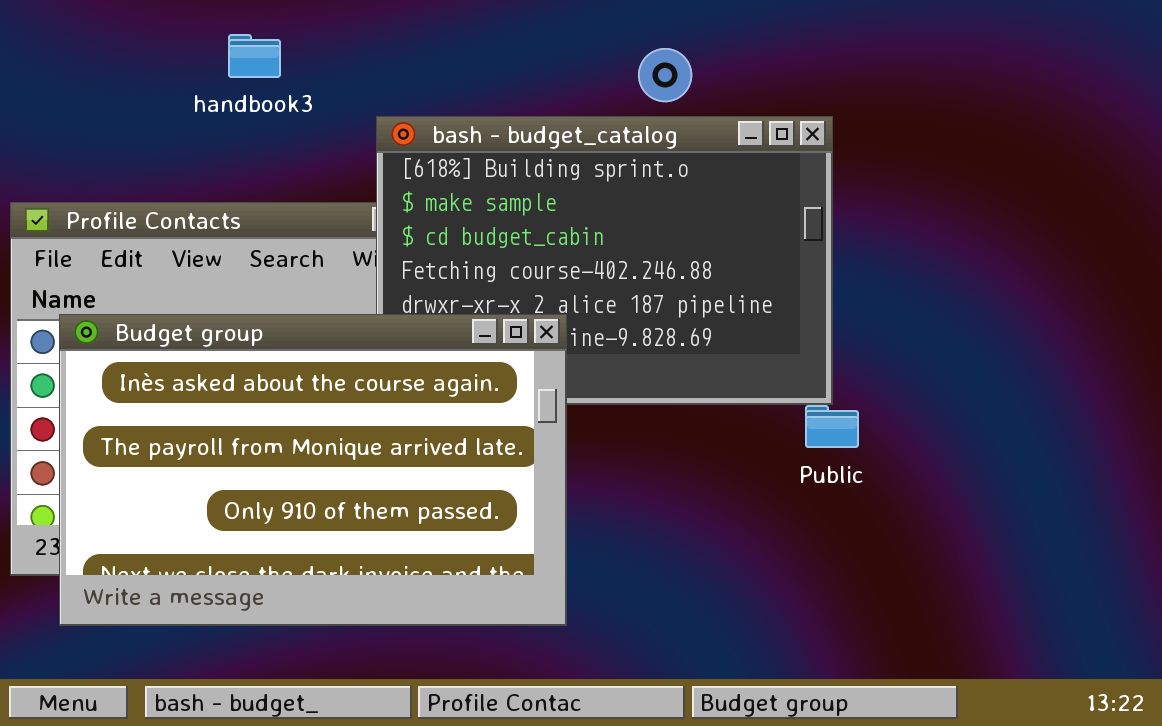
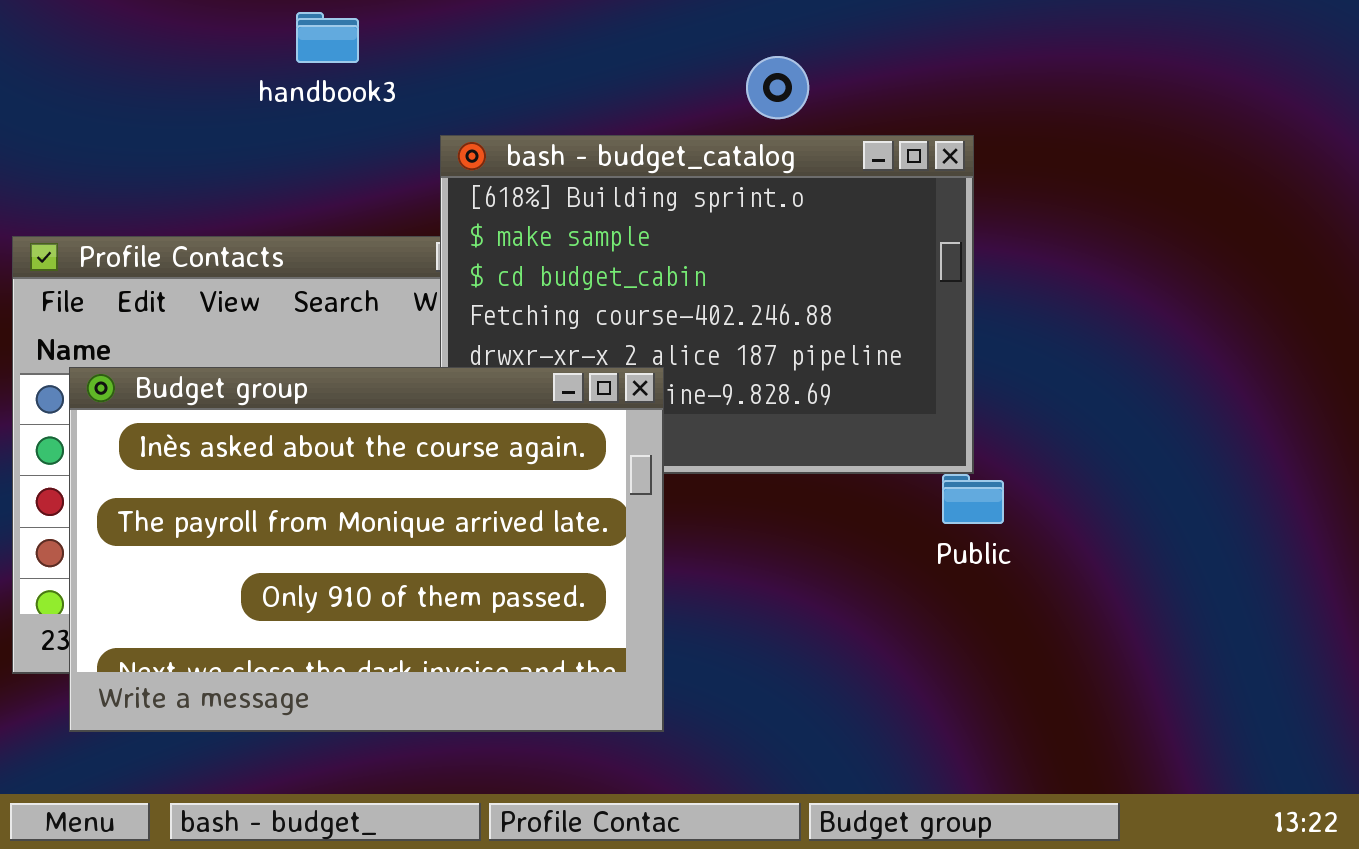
handbook3: [228,34,281,78] -> [296,12,359,63], moved

